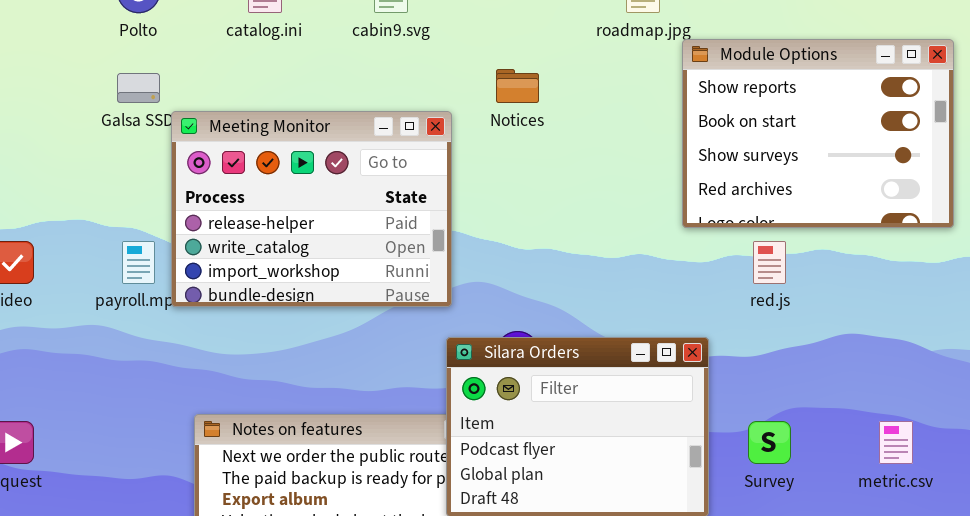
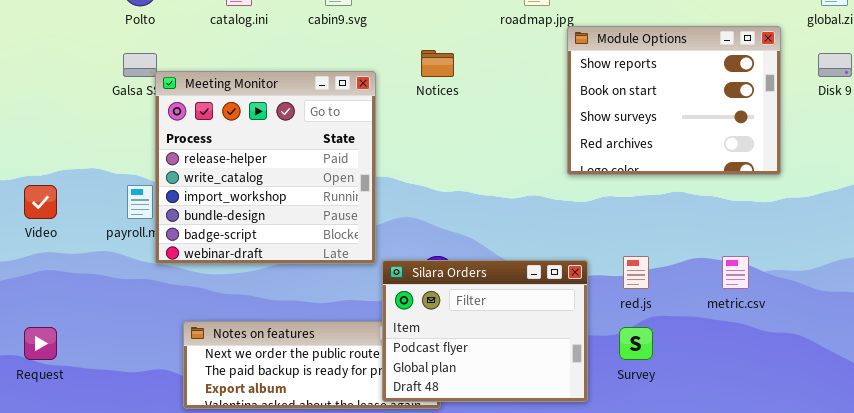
Meeting Monitor: [171,111,452,307] -> [155,71,376,264], moved, resized
red.js: [753,241,786,284] -> [623,256,649,289], moved
metric.csv: [879,421,913,464] -> [722,256,749,289], moved

